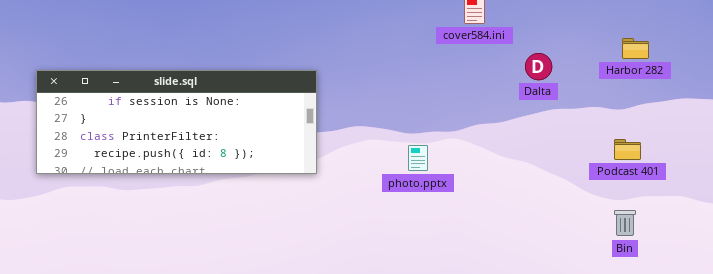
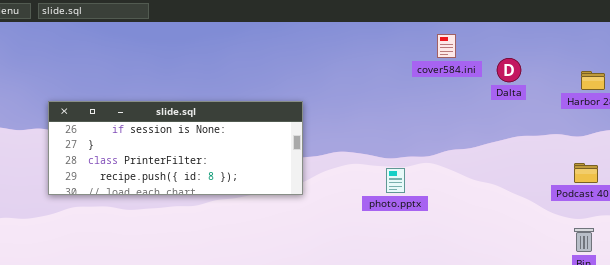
Dalta: [525,53,552,80] -> [497,58,521,82], moved

